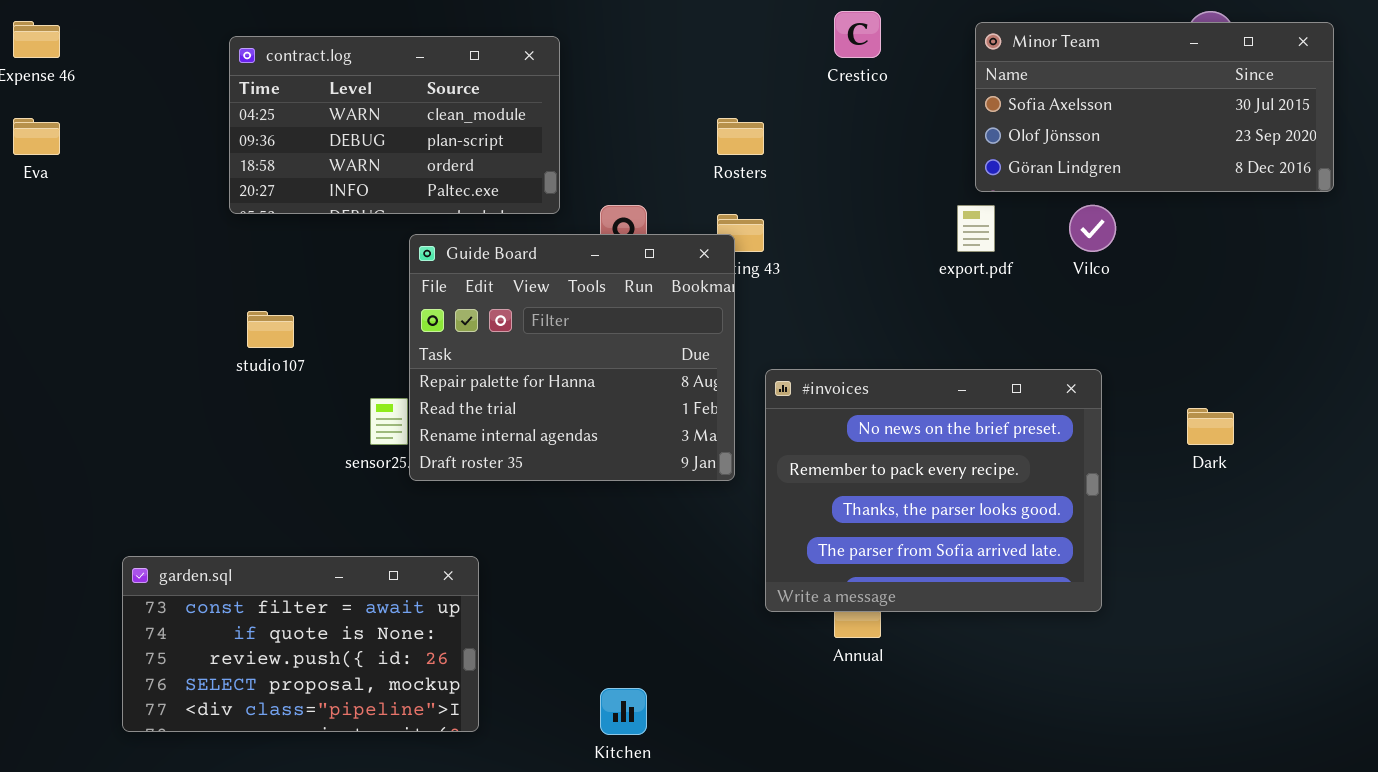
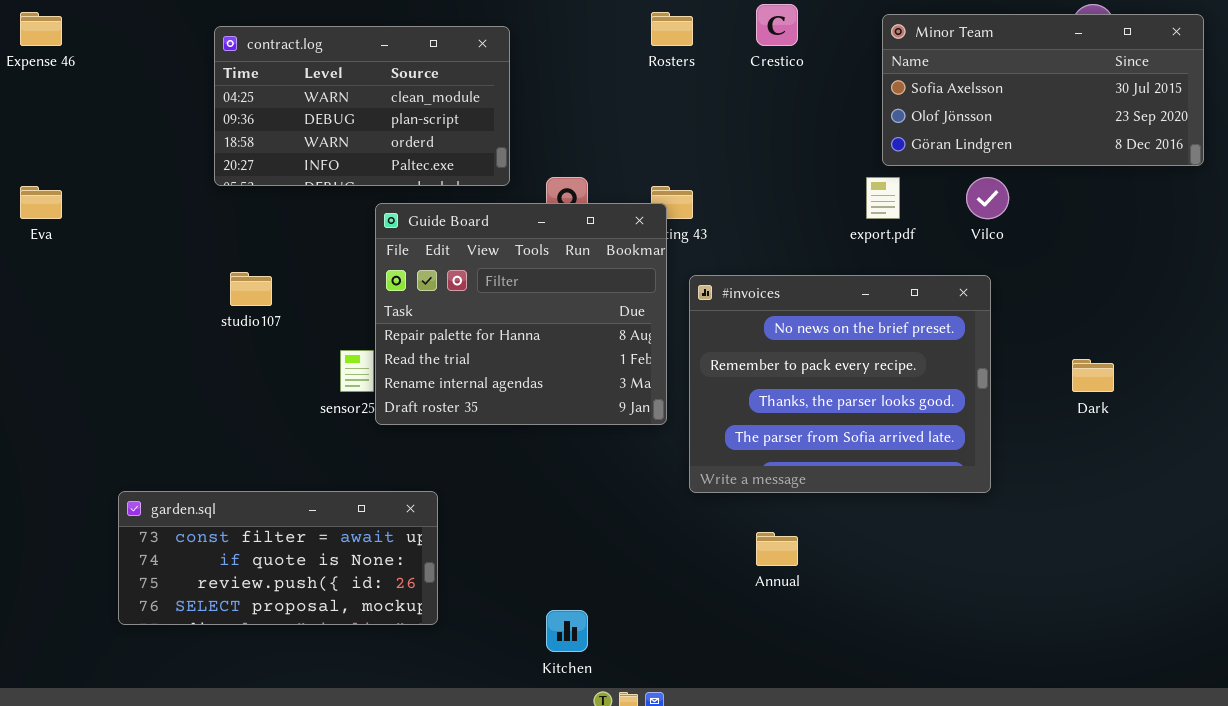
Eva: [13,118,60,155] -> [20,186,62,219], moved
Rosters: [717,118,764,155] -> [651,12,693,46], moved
#invoices: [765,369,1102,612] -> [689,275,991,493], moved
garden.sql: [122,556,479,732] -> [118,491,438,625], resized

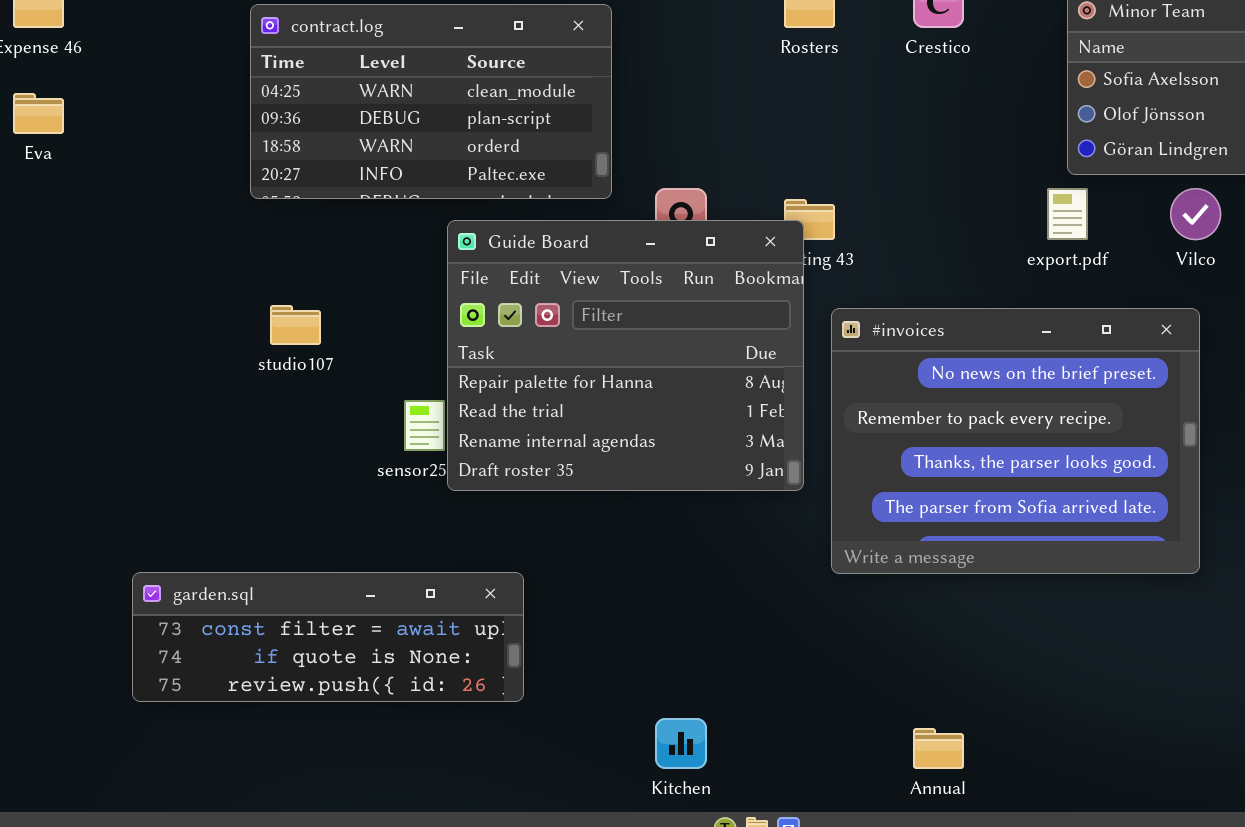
Eva: [20,186,62,219] -> [13,93,64,134], moved
garden.sql: [118,491,438,625] -> [132,572,524,702], resized
Annual: [756,532,798,566] -> [913,728,964,769], moved

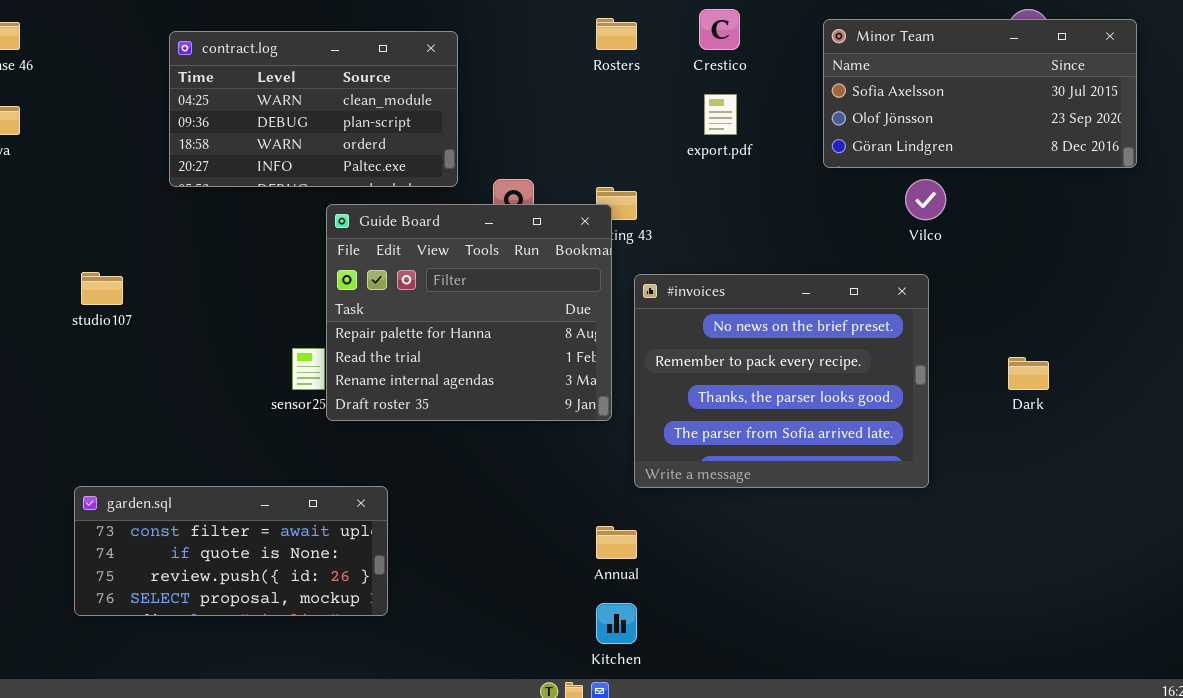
export.pdf: [1047,188,1088,240] -> [704,94,737,135], moved
studio107: [270,305,321,345] -> [81,272,123,305], moved
garden.sql: [132,572,524,702] -> [74,486,388,616], resized
Kitchen: [655,718,707,769] -> [596,603,637,644], moved
Annual: [913,728,964,769] -> [596,526,637,559], moved

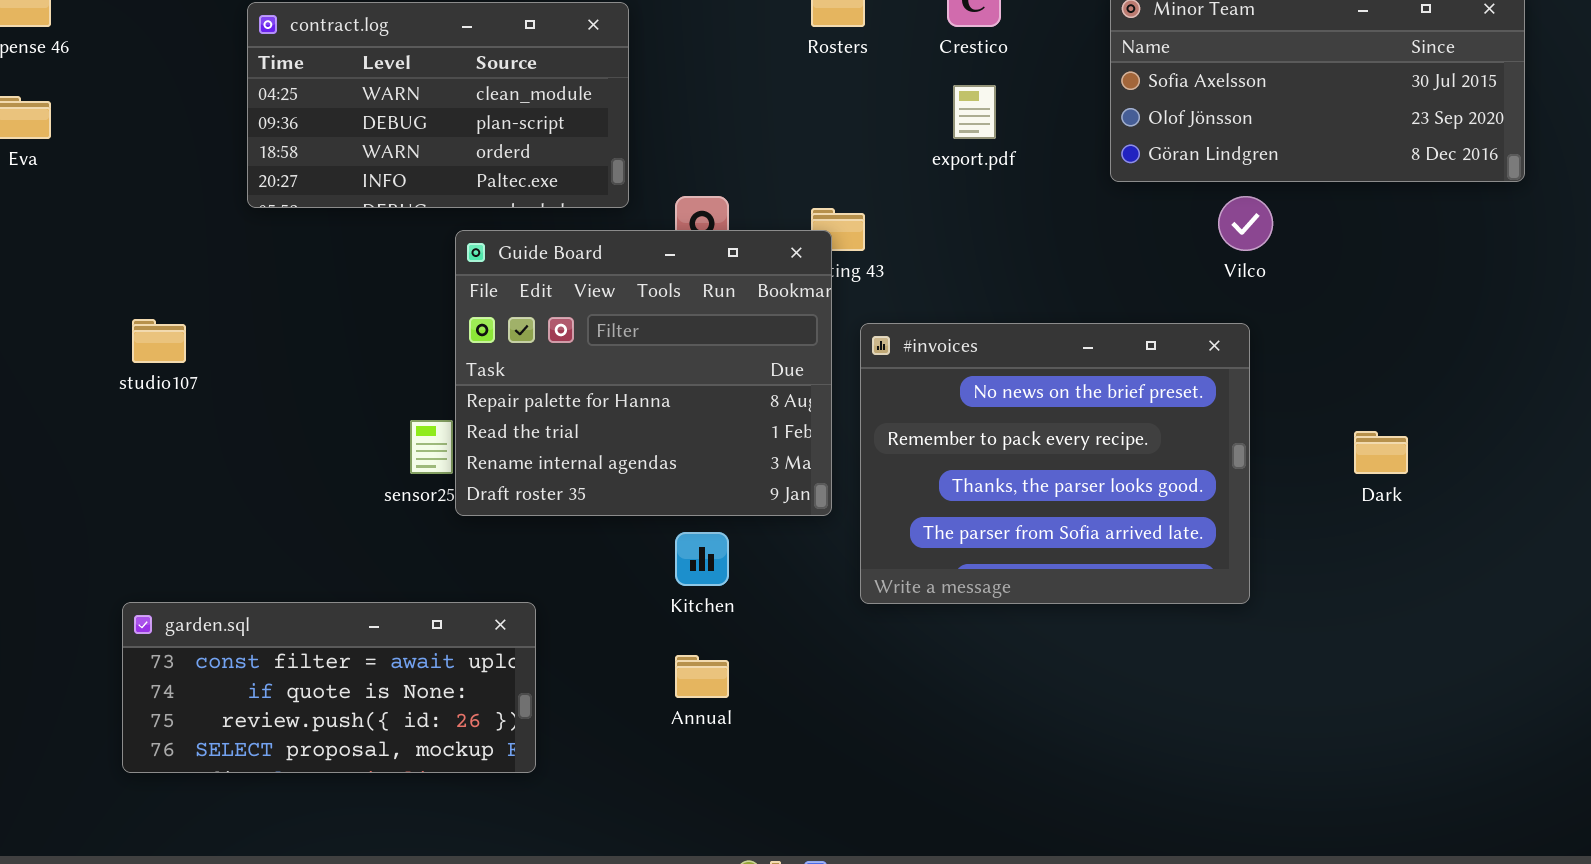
Annual: [596,526,637,559] -> [675,655,729,698], moved
Kitchen: [596,603,637,644] -> [675,532,729,586], moved

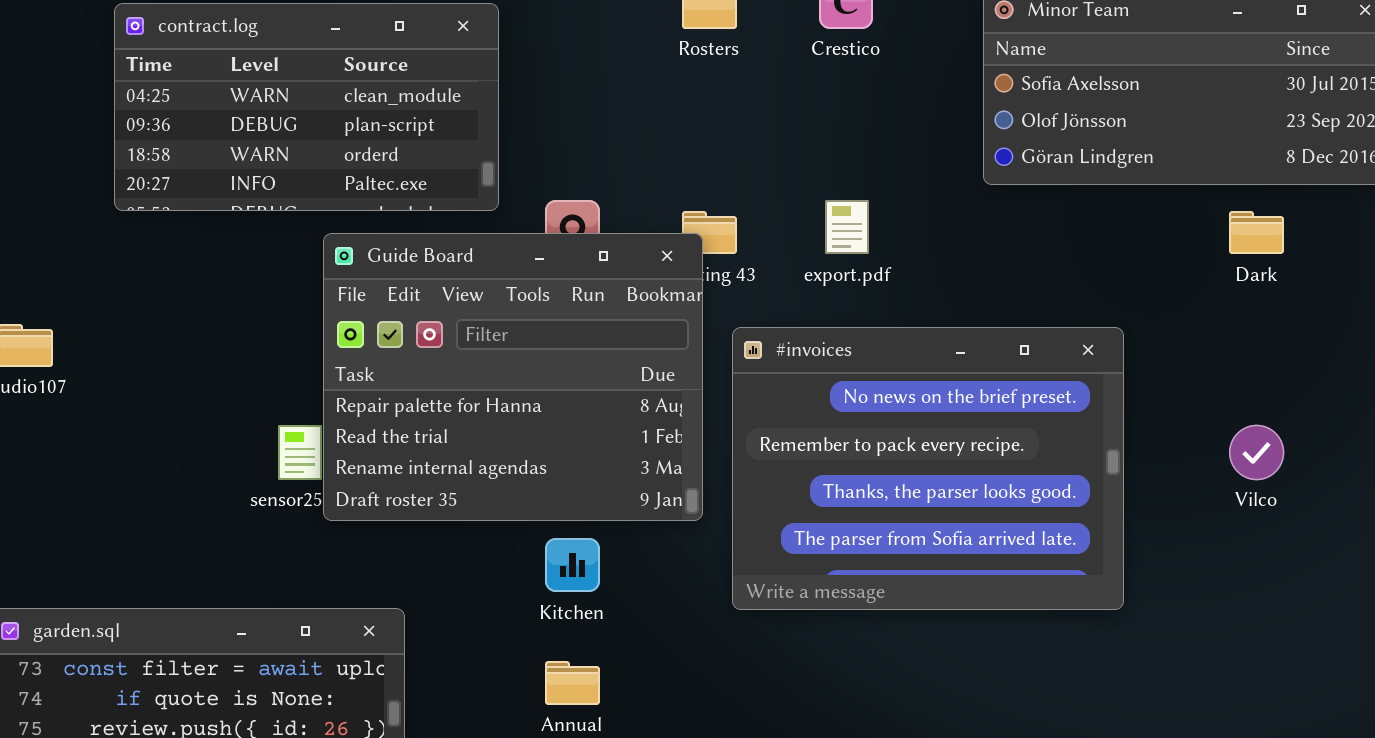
export.pdf: [953,85,996,139] -> [825,200,869,254], moved
Vilco: [1218,196,1273,251] -> [1229,425,1284,480], moved
Dark: [1354,431,1408,474] -> [1229,211,1284,254], moved

